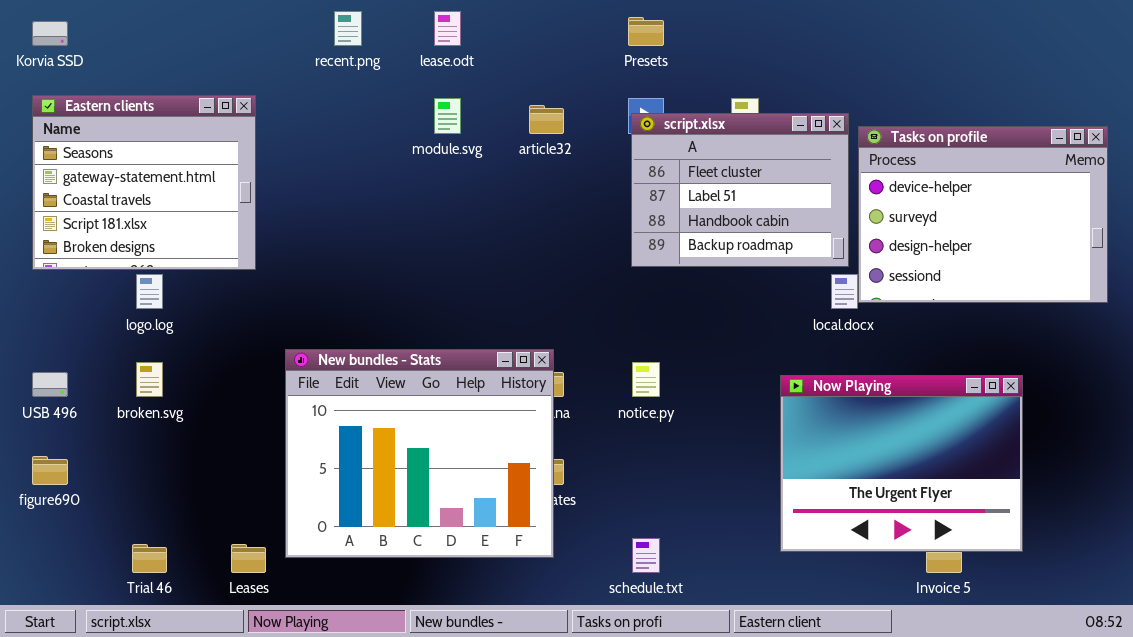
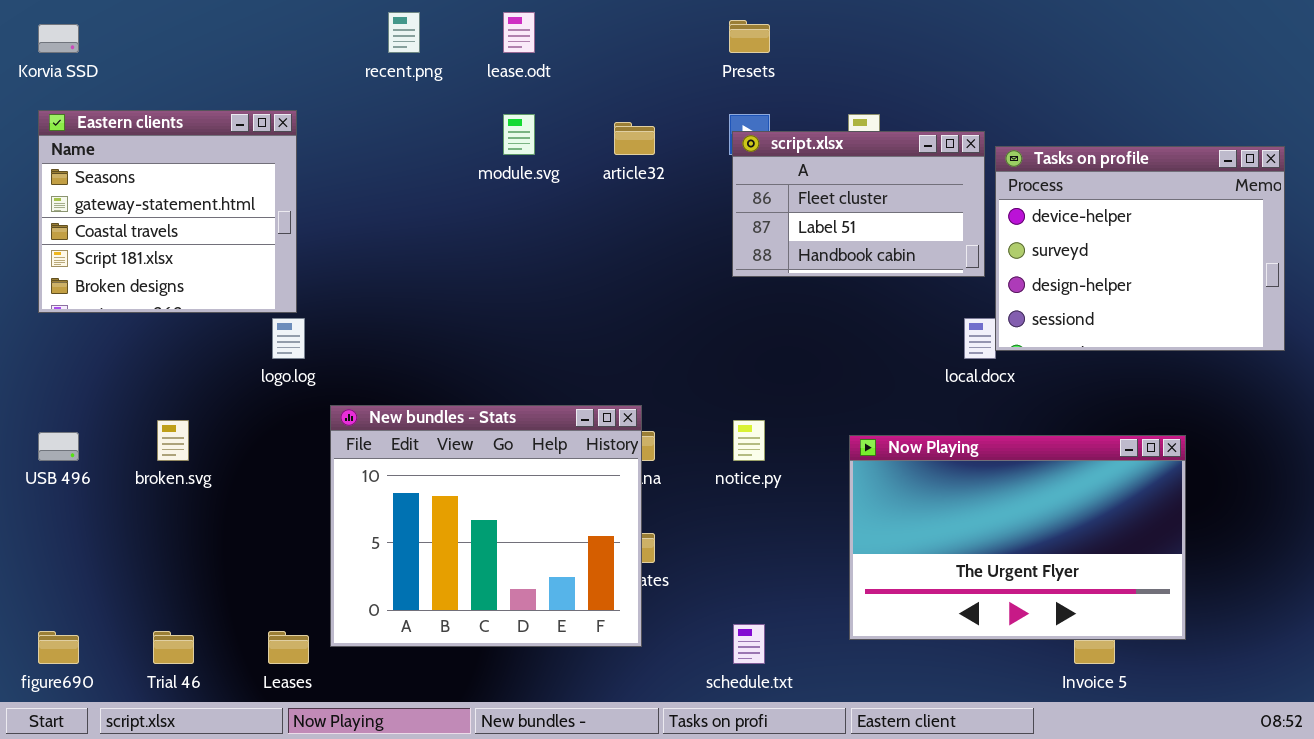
script.xlsx: [631,113,849,267] -> [732,131,985,277], resized
logo.log: [136,274,163,309] -> [272,318,305,359], moved
Now Playing: [780,375,1023,552] -> [849,435,1186,640], resized
figure690: [32,456,68,485] -> [38,631,79,664], moved

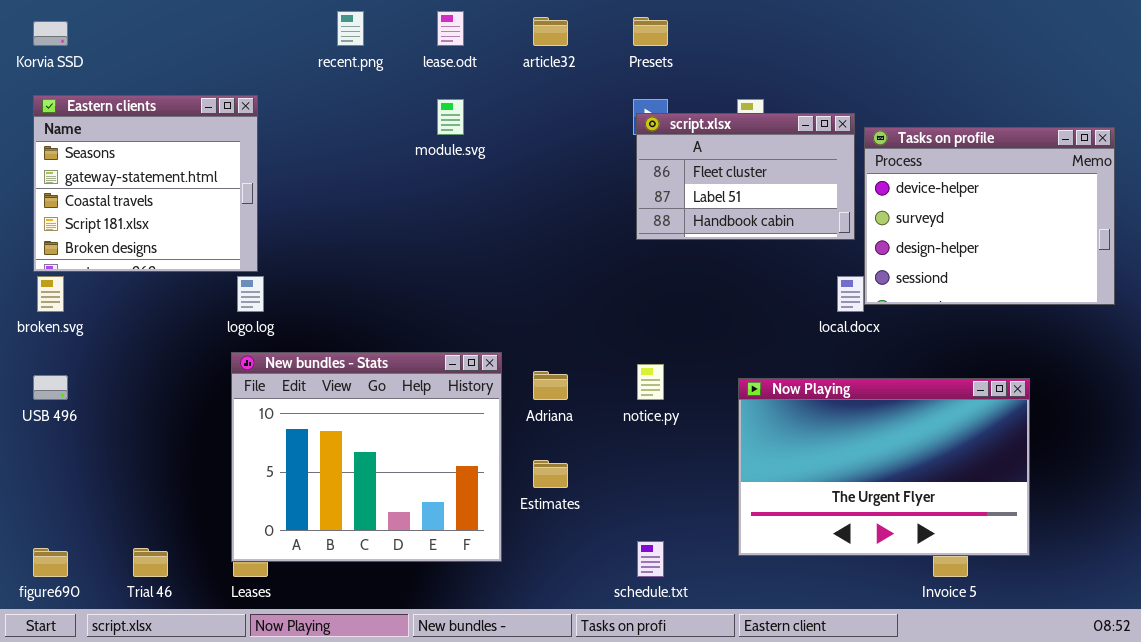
article32: [614,122,655,155] -> [533,17,568,46], moved
New bundles - Stats: [330,405,642,647] -> [231,352,502,562], moved
broken.svg: [157,420,189,461] -> [37,276,64,312], moved

